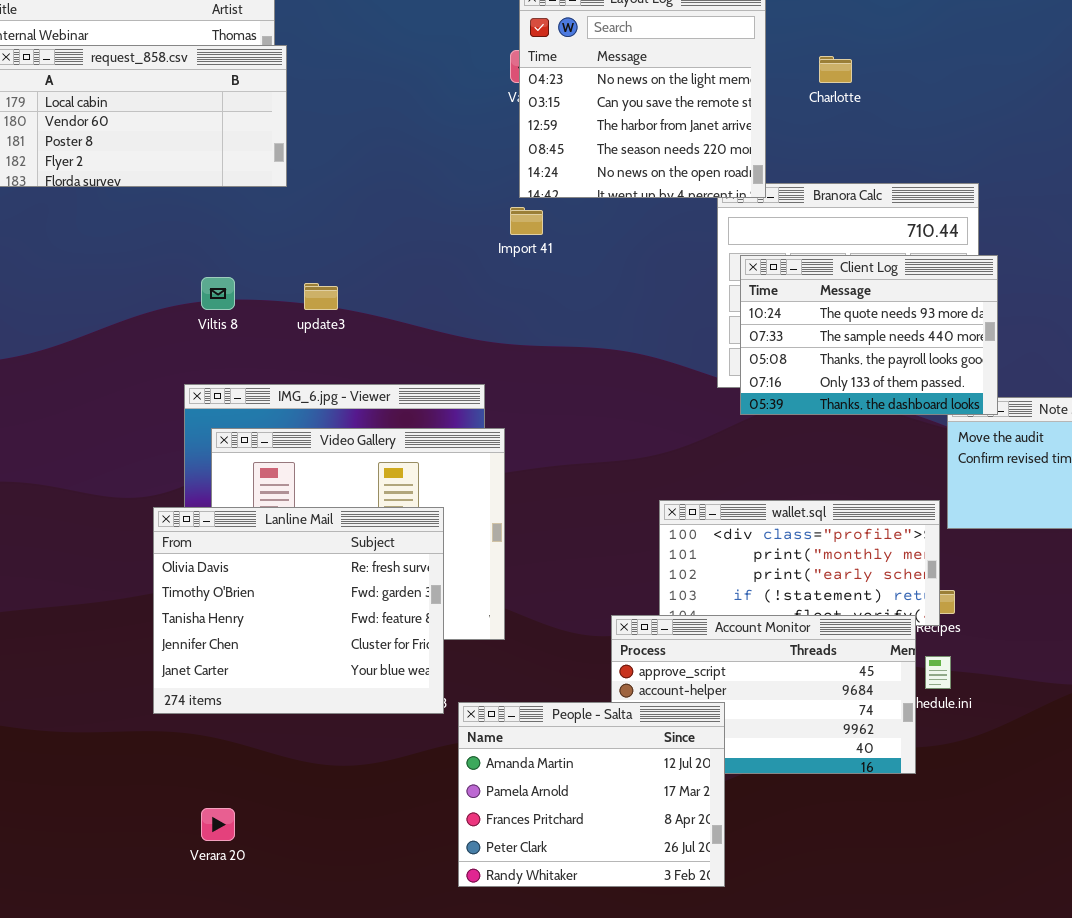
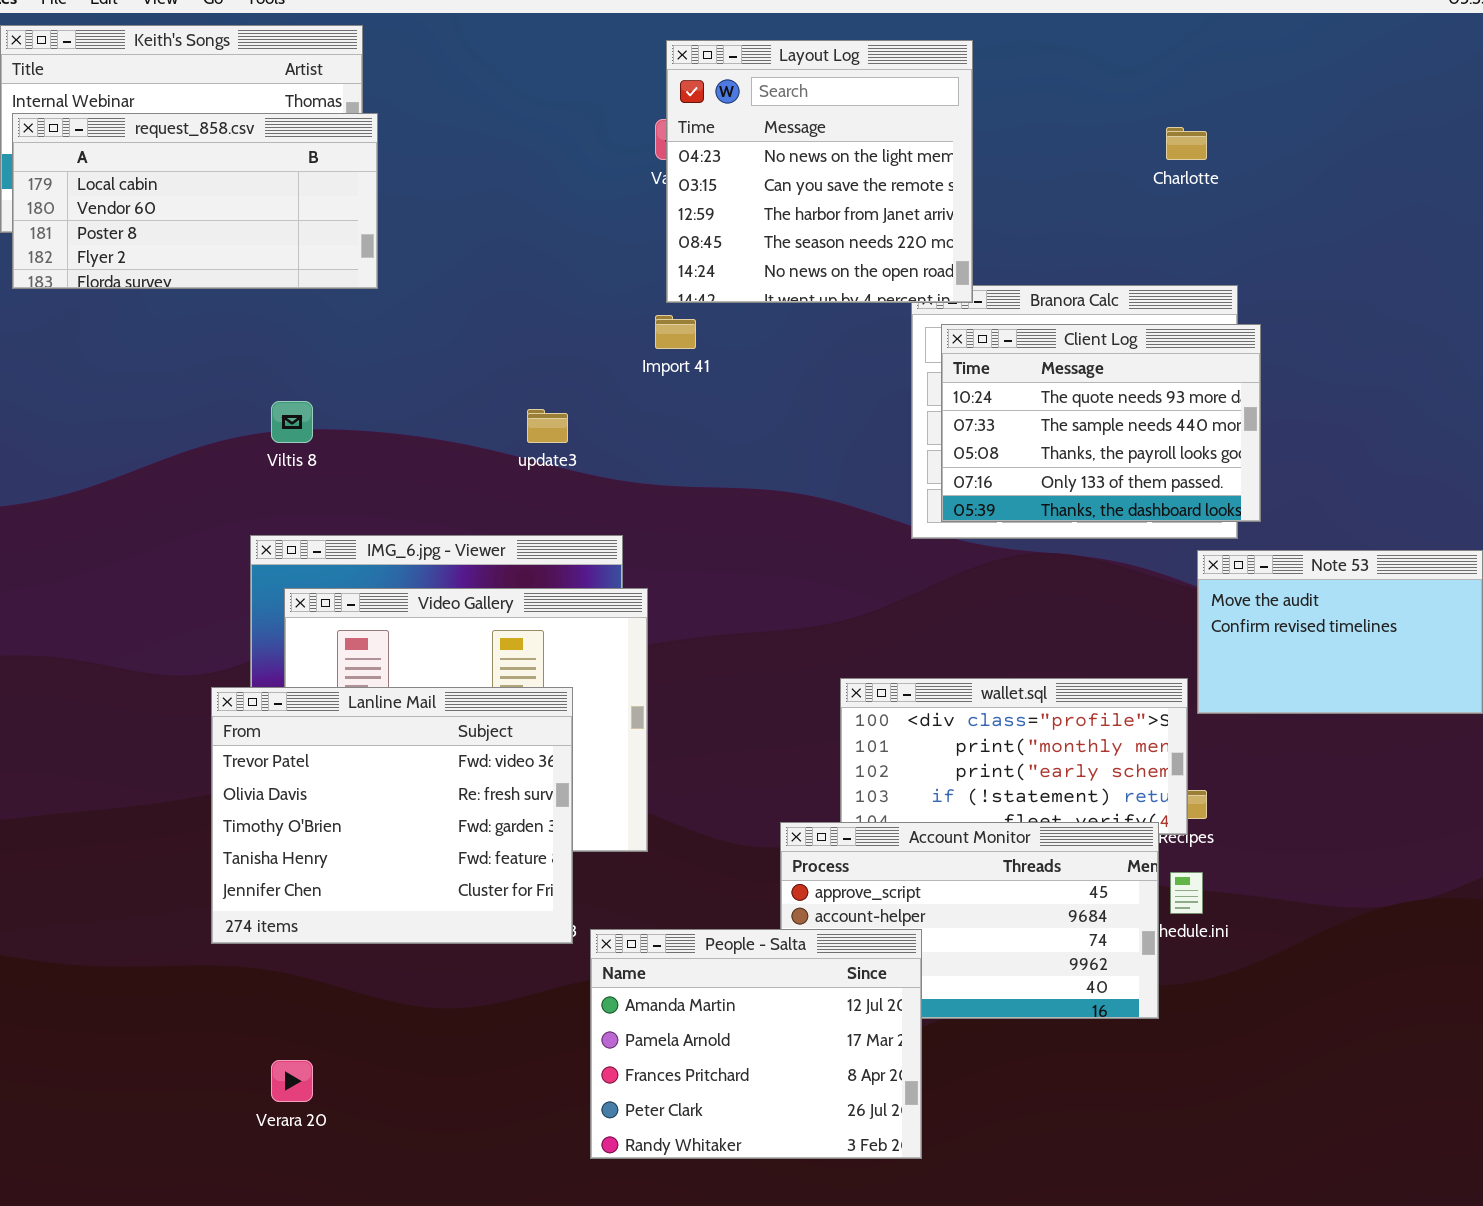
Charlotte: [819,56,852,83] -> [1166,127,1207,160], moved
Client Log: [740,255,998,415] -> [941,324,1261,522], moved
update3: [304,283,338,310] -> [527,409,568,443], moved
Lanline Mail: [153,507,444,714] -> [211,687,573,944], scrolled up 1 row

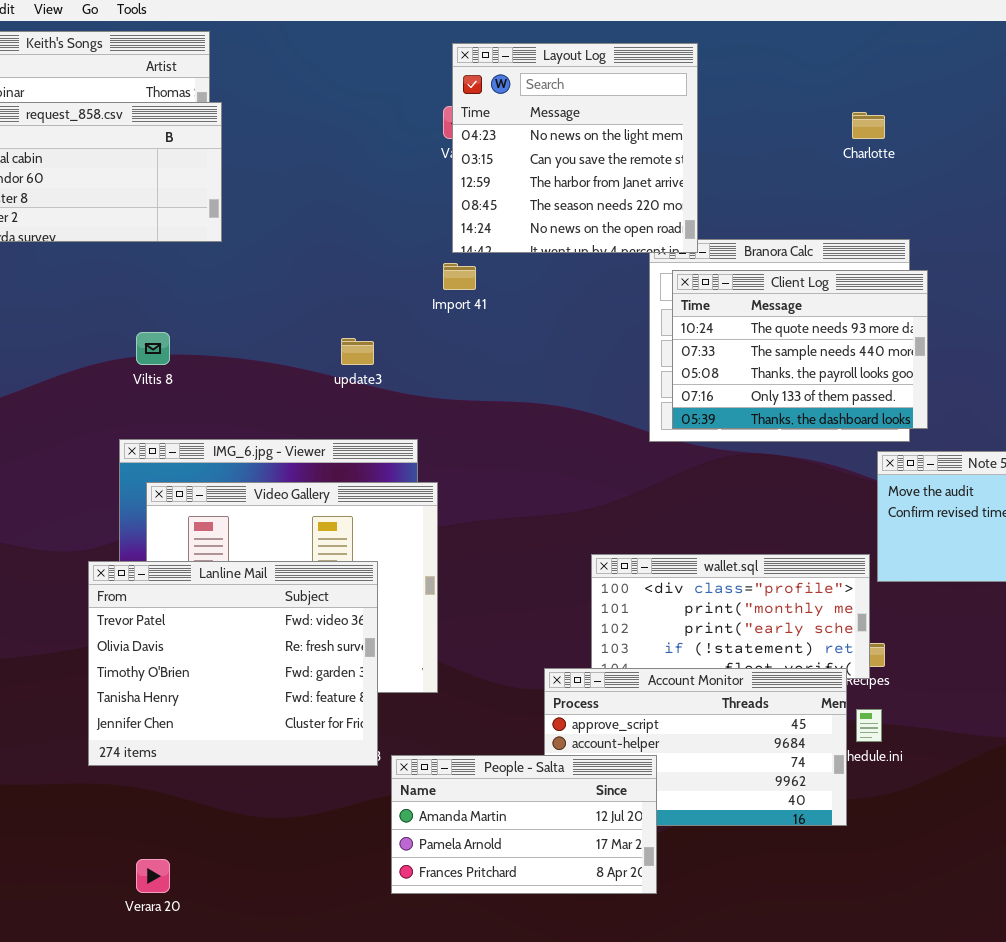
People - Salta: [590,929,922,1159] -> [391,755,657,894], resized

